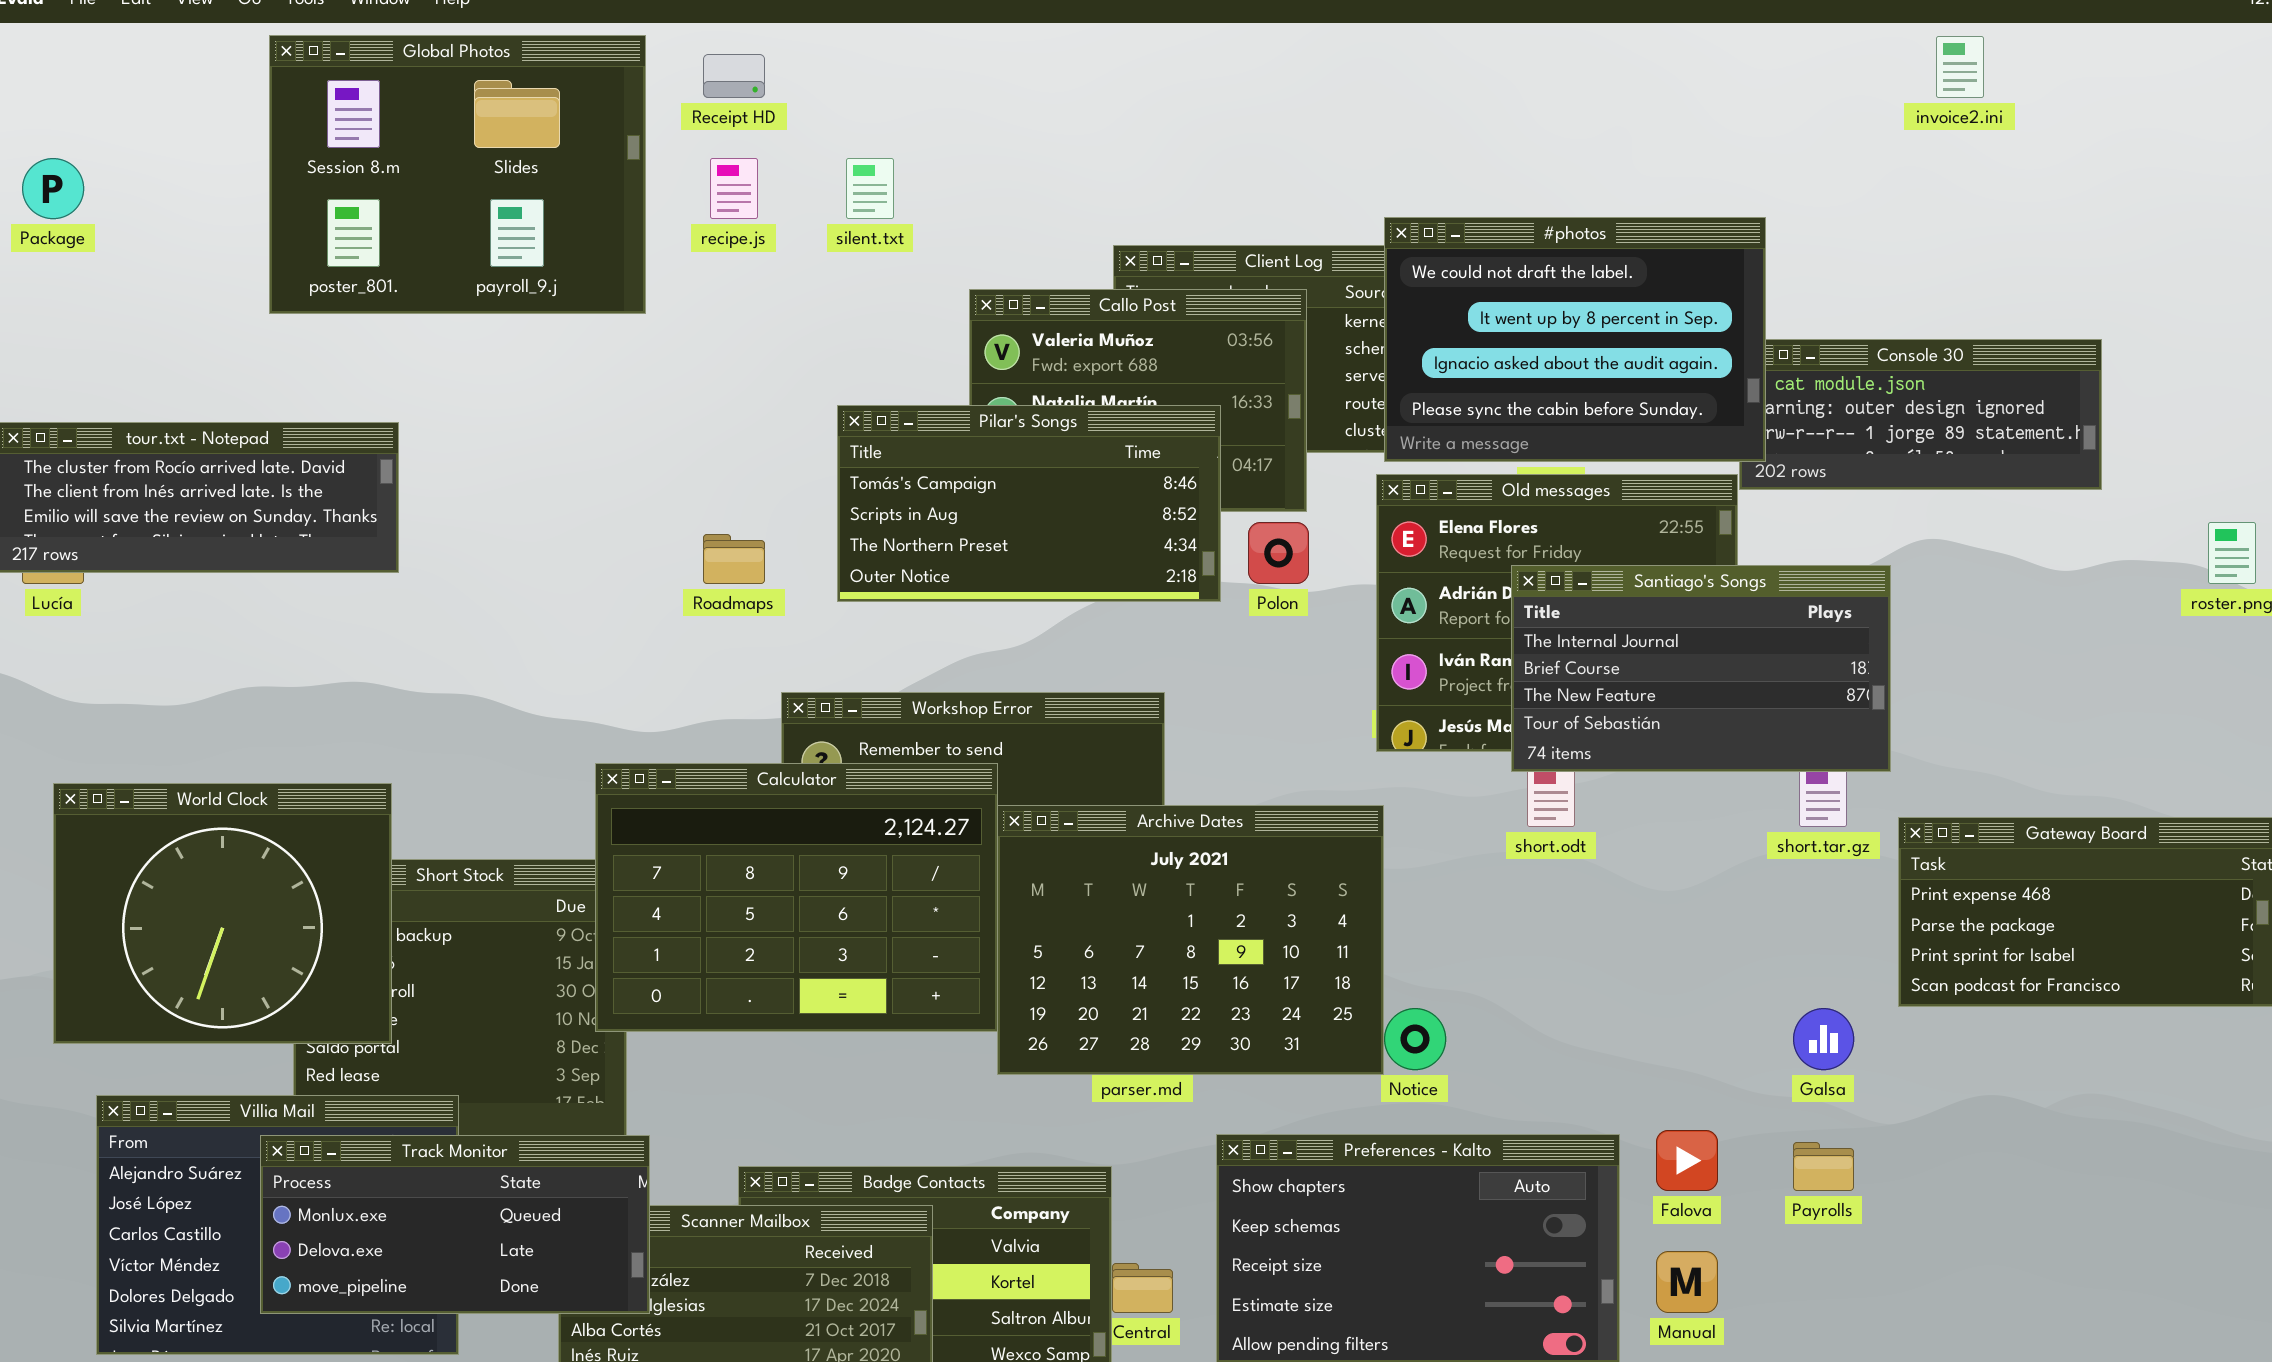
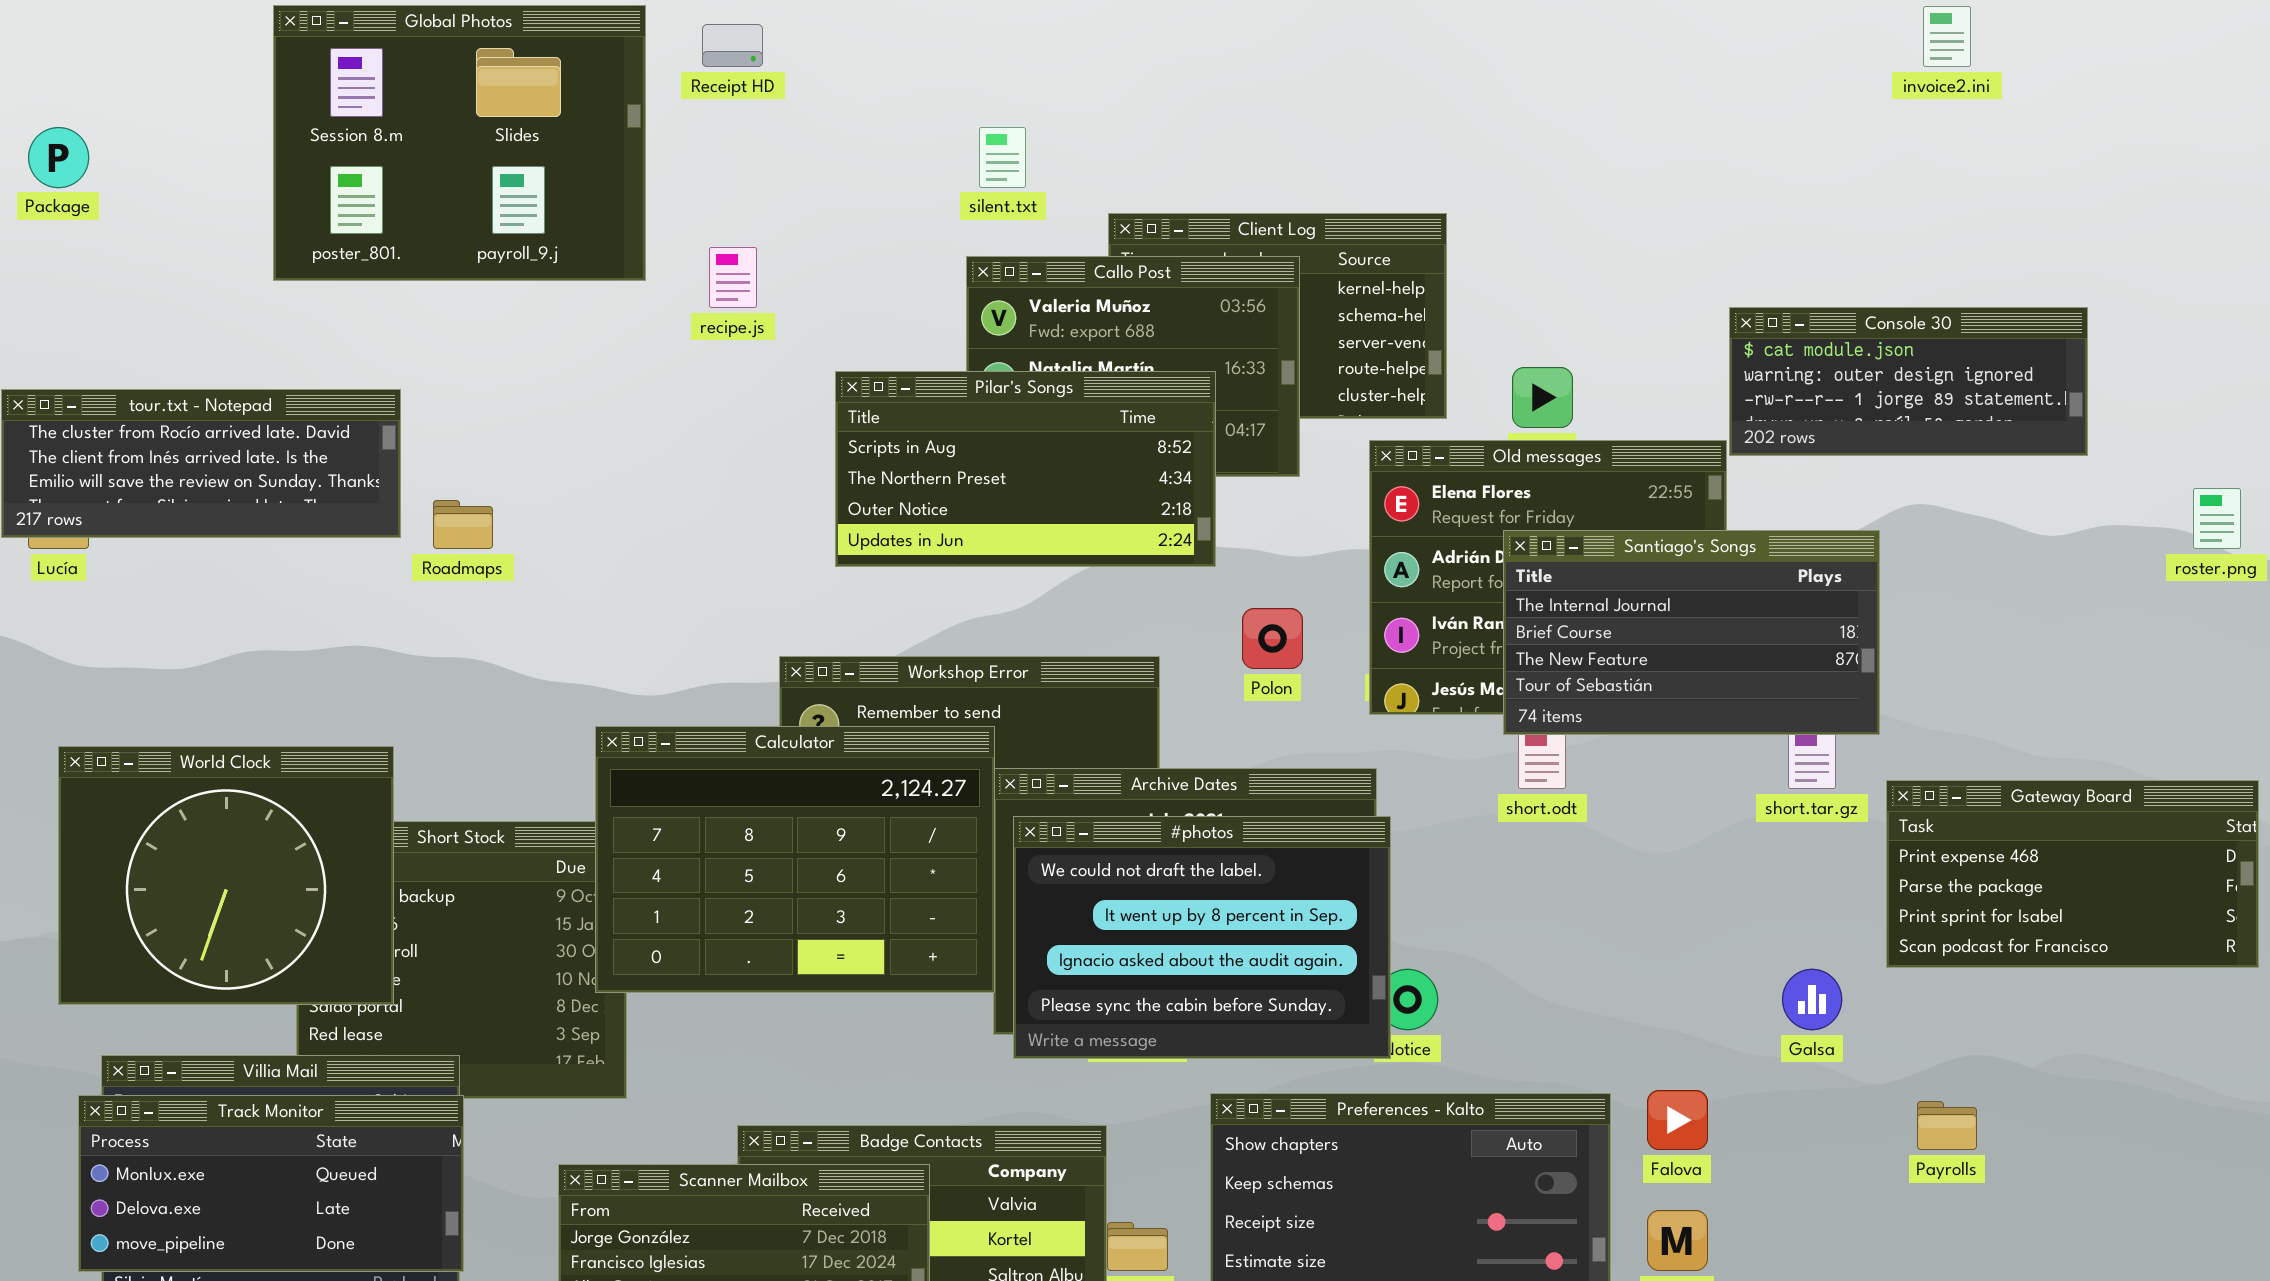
recipe.js: [710,158,758,219] -> [709,247,757,308], moved
silent.txt: [846,158,894,219] -> [979,127,1026,188], moved
#photos: [1384,217,1766,462] -> [1013,816,1391,1059], moved
Pilar's Songs: [837,405,1221,602] -> [835,371,1216,567], scrolled down 1 row
Polon: [1248,522,1309,584] -> [1242,608,1303,669], moved
Roadmaps: [703,534,765,584] -> [433,500,493,549], moved
Track Monitor: [260,1135,650,1314] -> [78,1095,464,1272], moved
Payrolls: [1793,1142,1854,1191] -> [1917,1101,1977,1150], moved

